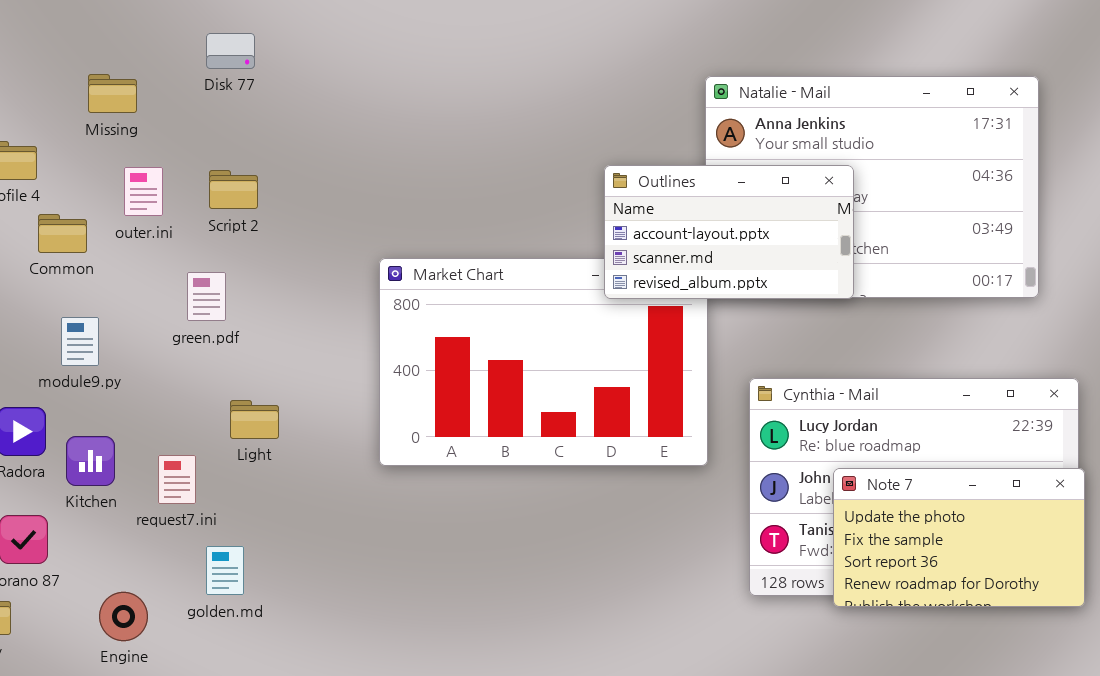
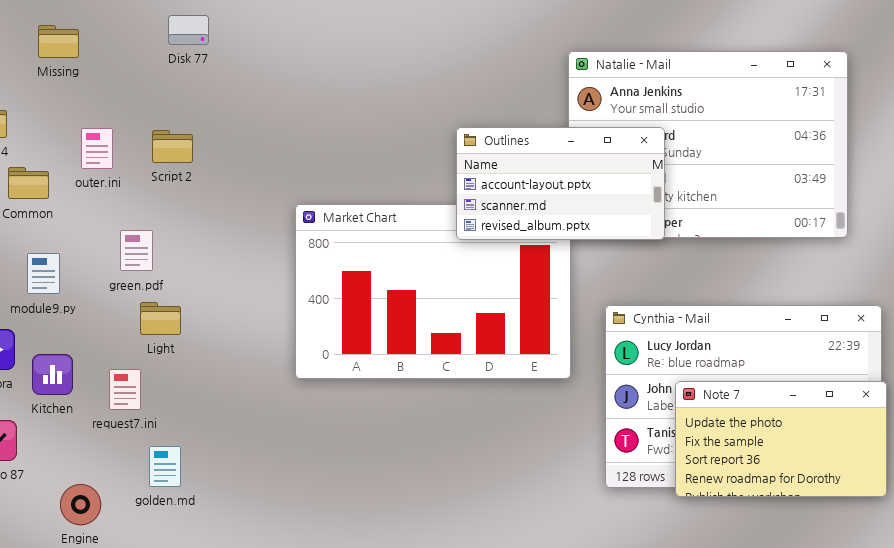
Disk 77: [206,33,255,69] -> [168,15,209,45], moved
Missing: [88,74,137,113] -> [38,25,79,58], moved
Outlines: [604,165,854,299] -> [456,127,665,240], moved
green.pdf: [187,272,226,321] -> [120,230,153,271], moved
Light: [230,400,279,439] -> [140,302,181,335], moved

